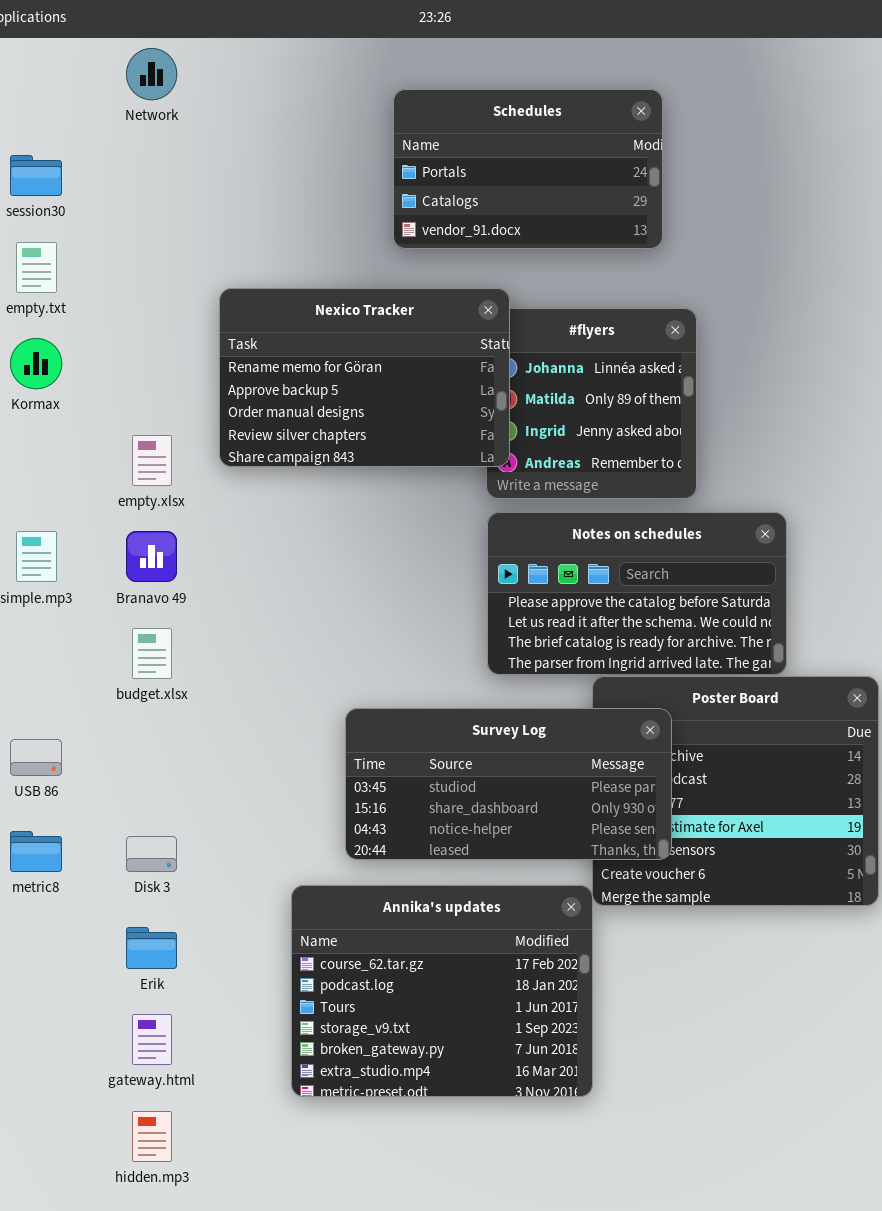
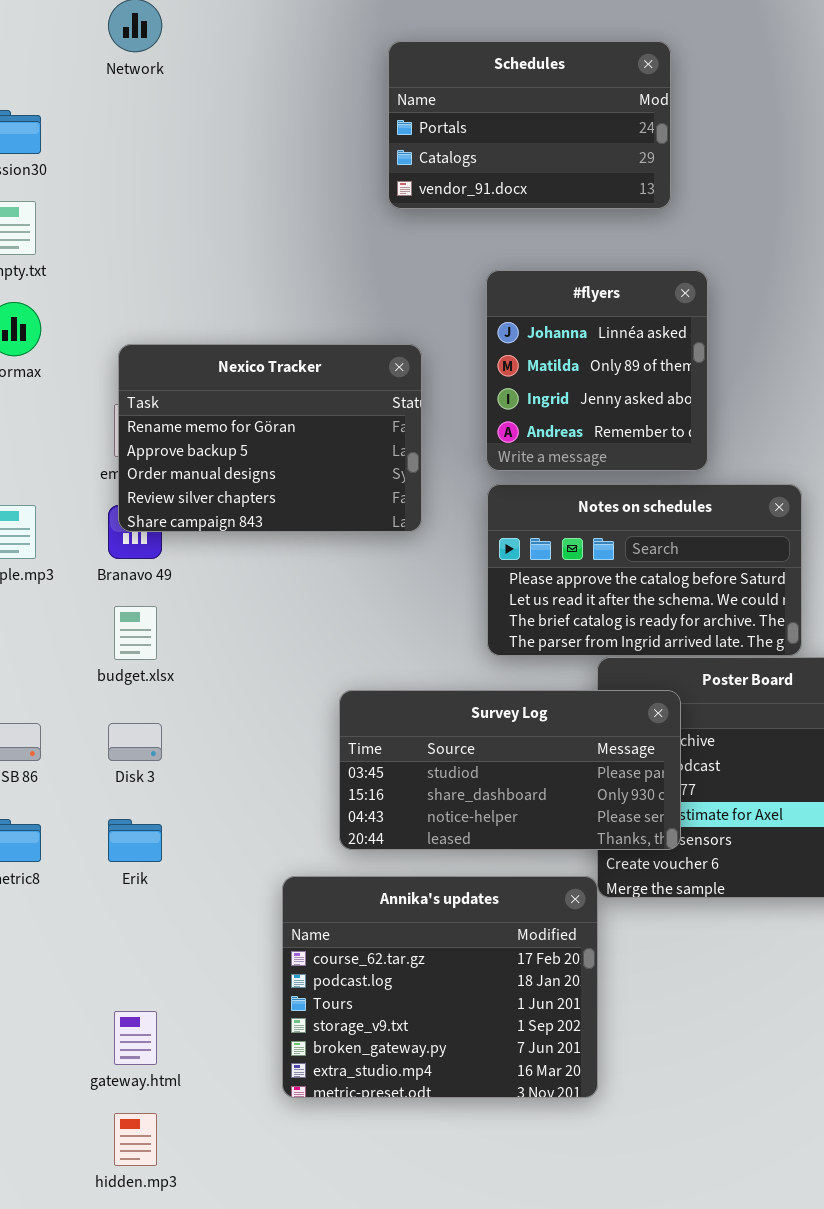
Nexico Tracker: [219,288,510,467] -> [118,344,422,532], moved
Disk 3: [126,836,177,872] -> [108,723,162,761], moved
Erik: [126,927,177,969] -> [108,819,162,862], moved

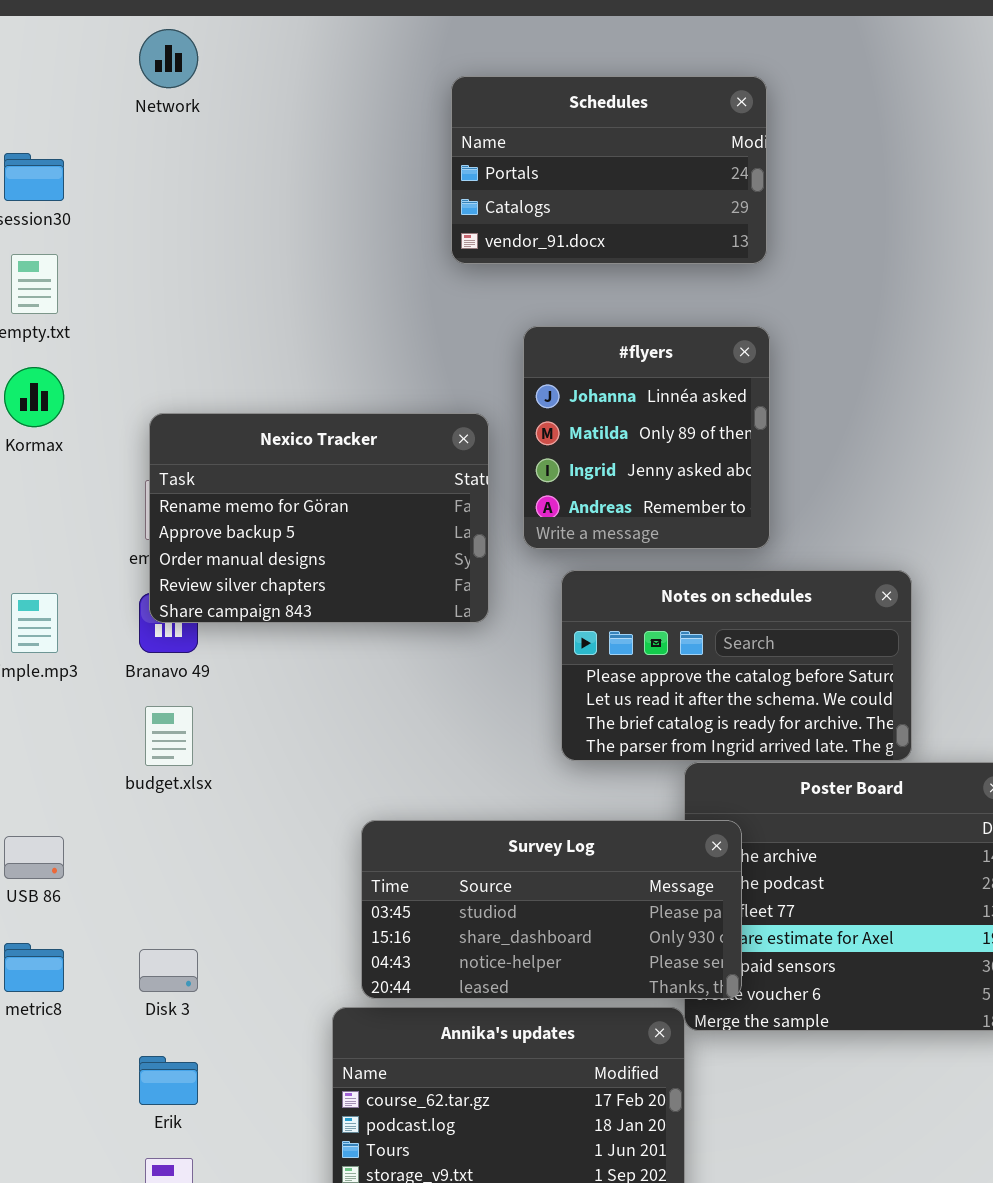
#flyers: [486,270,708,471] -> [523,326,770,549], moved
Survey Log: [339,690,681,850] -> [361,820,742,999], moved
Disk 3: [108,723,162,761] -> [139,949,198,992], moved
Erik: [108,819,162,862] -> [139,1056,198,1105], moved

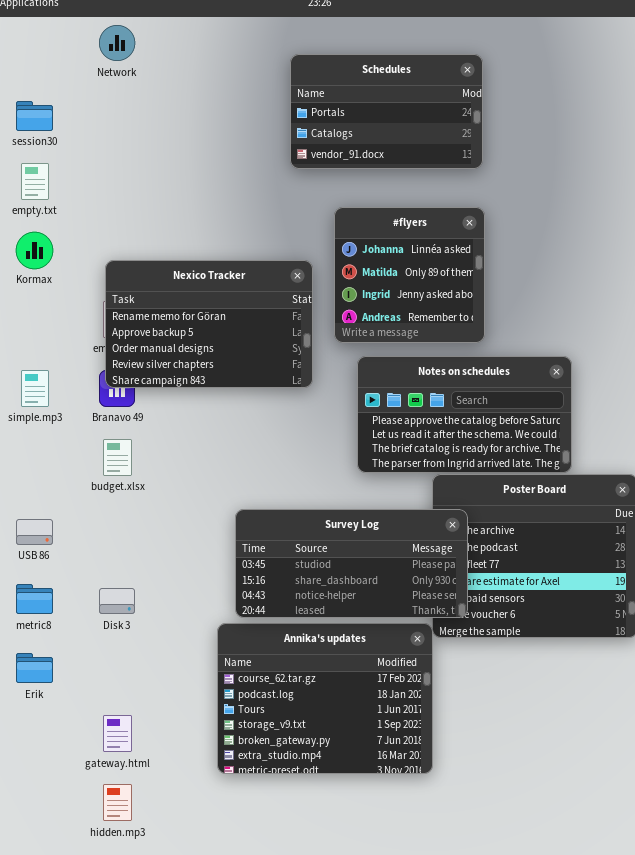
Erik: [139,1056,198,1105] -> [16,653,53,683], moved

